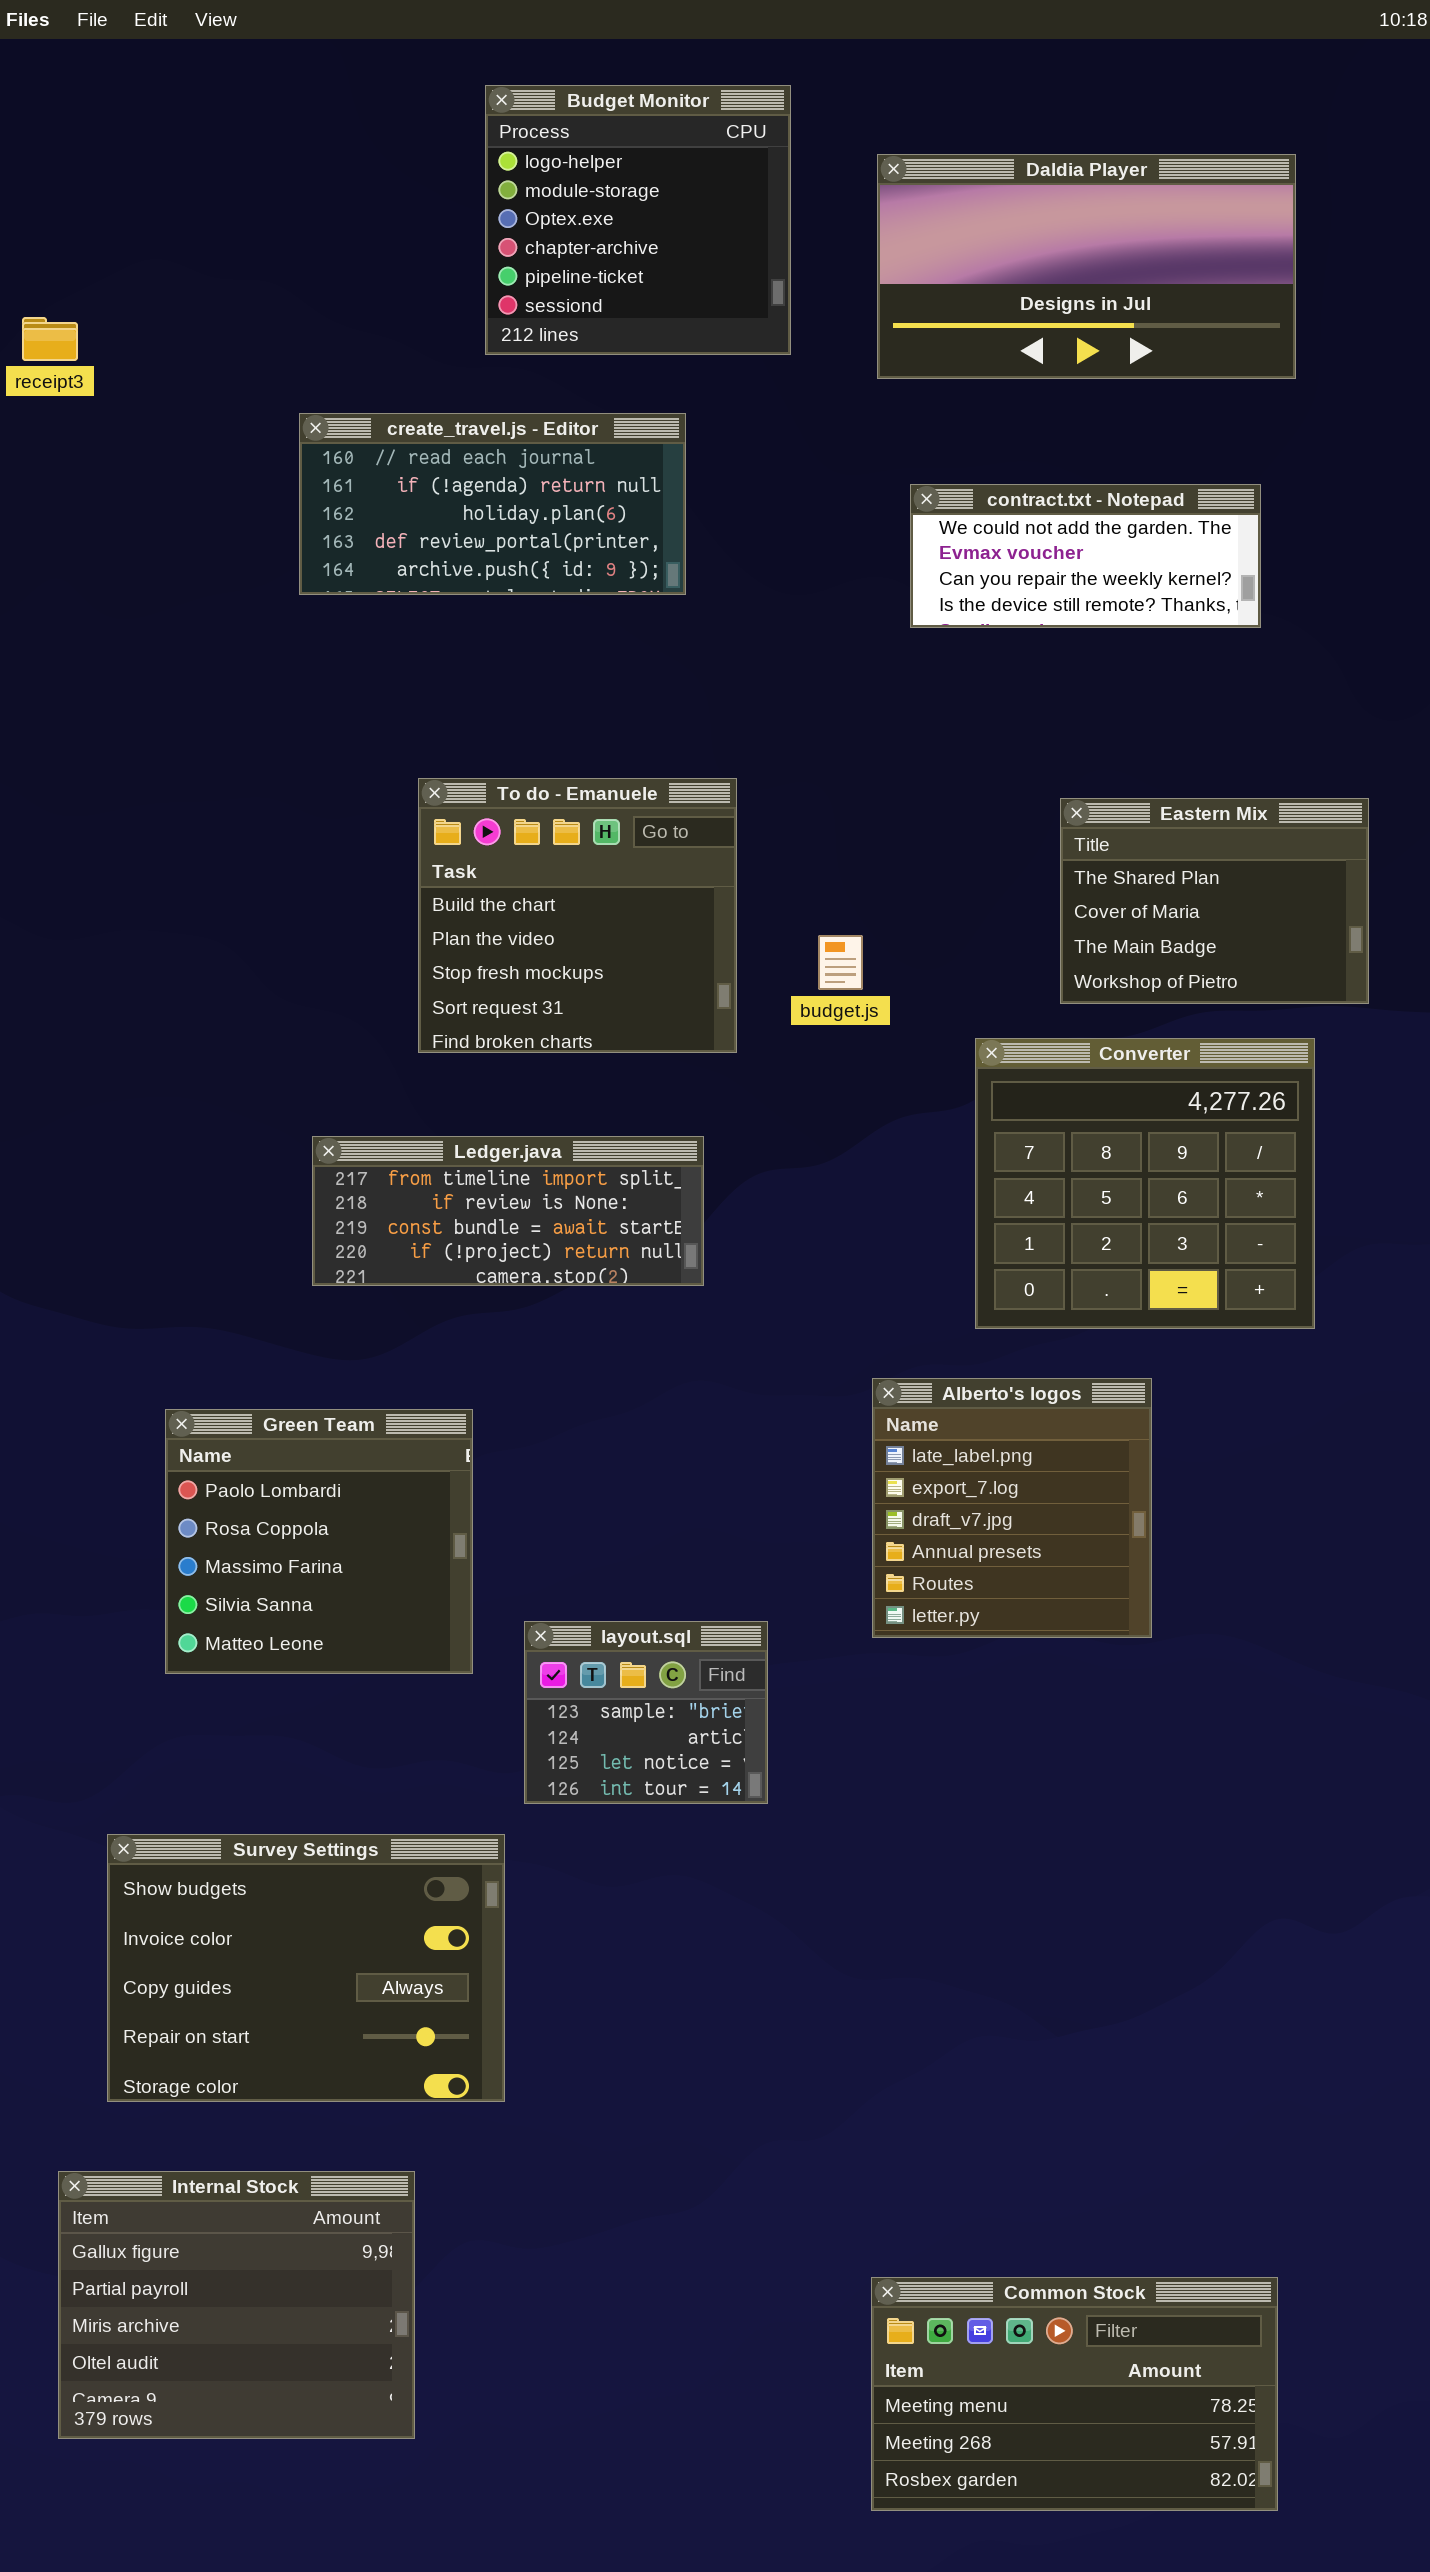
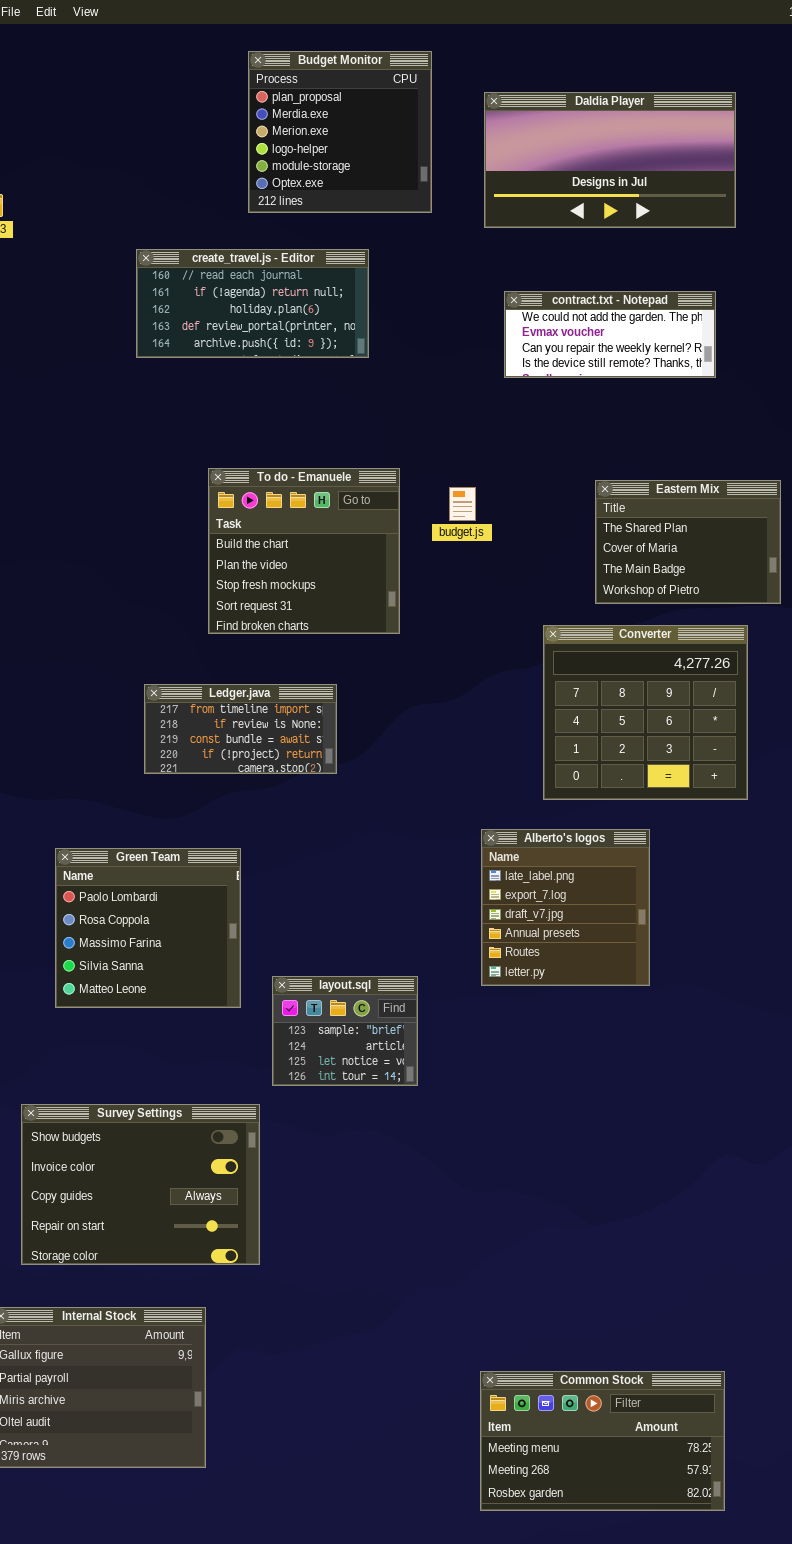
Budget Monitor: [485,85,791,355] -> [248,51,432,213], scrolled up 3 rows
budget.js: [818,935,863,990] -> [449,487,476,521], moved
Ledger.java: [312,1136,704,1286] -> [144,684,337,774], resized

